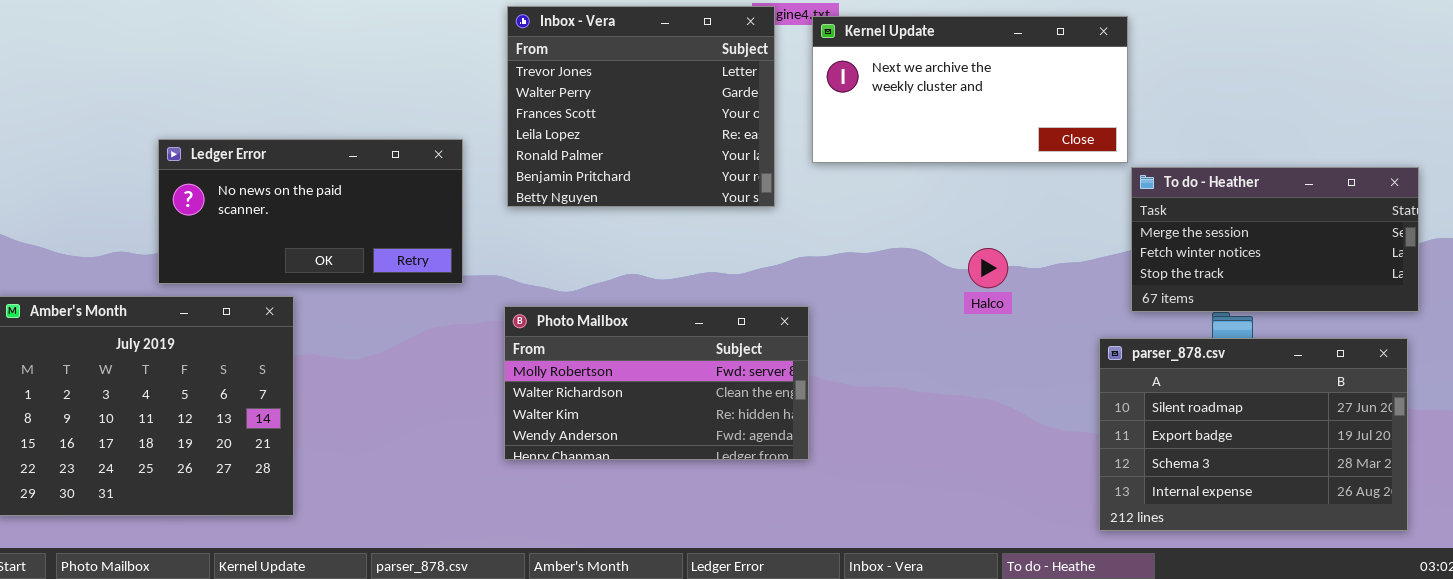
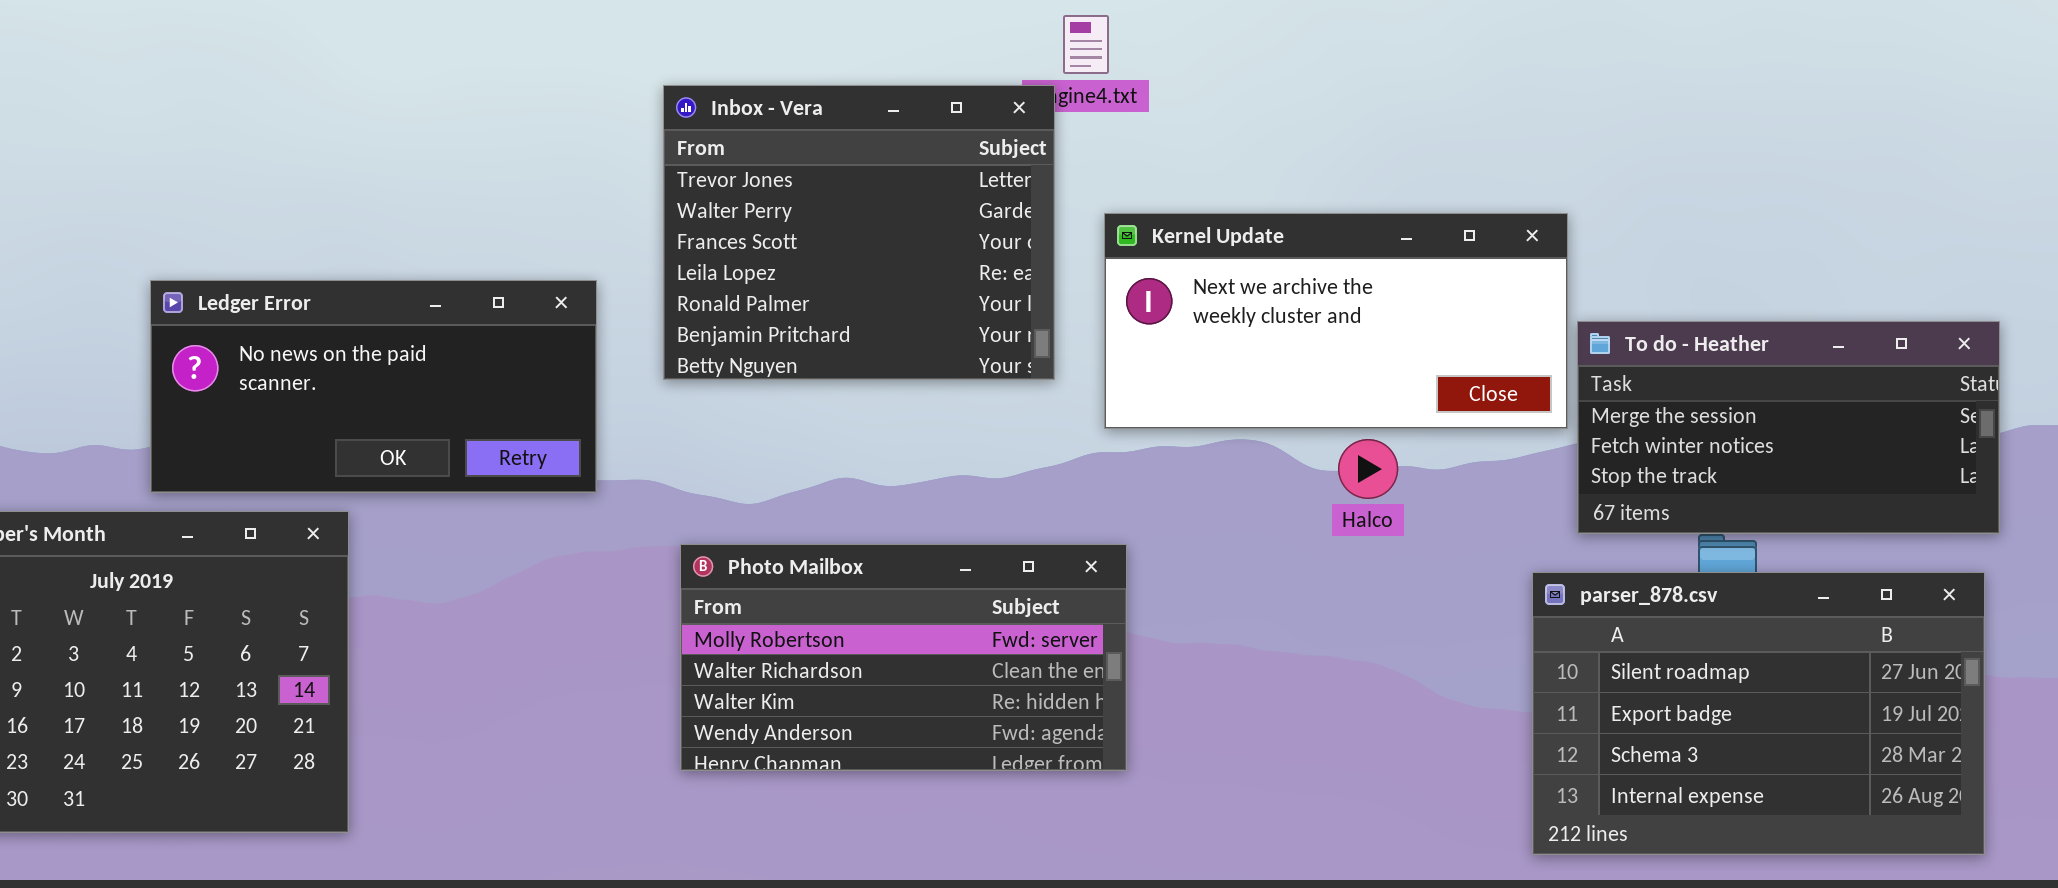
Kernel Update: [812,16,1128,163] -> [1104,213,1568,429], moved
Photo Mailbox: [504,306,809,460] -> [680,544,1127,771], moved

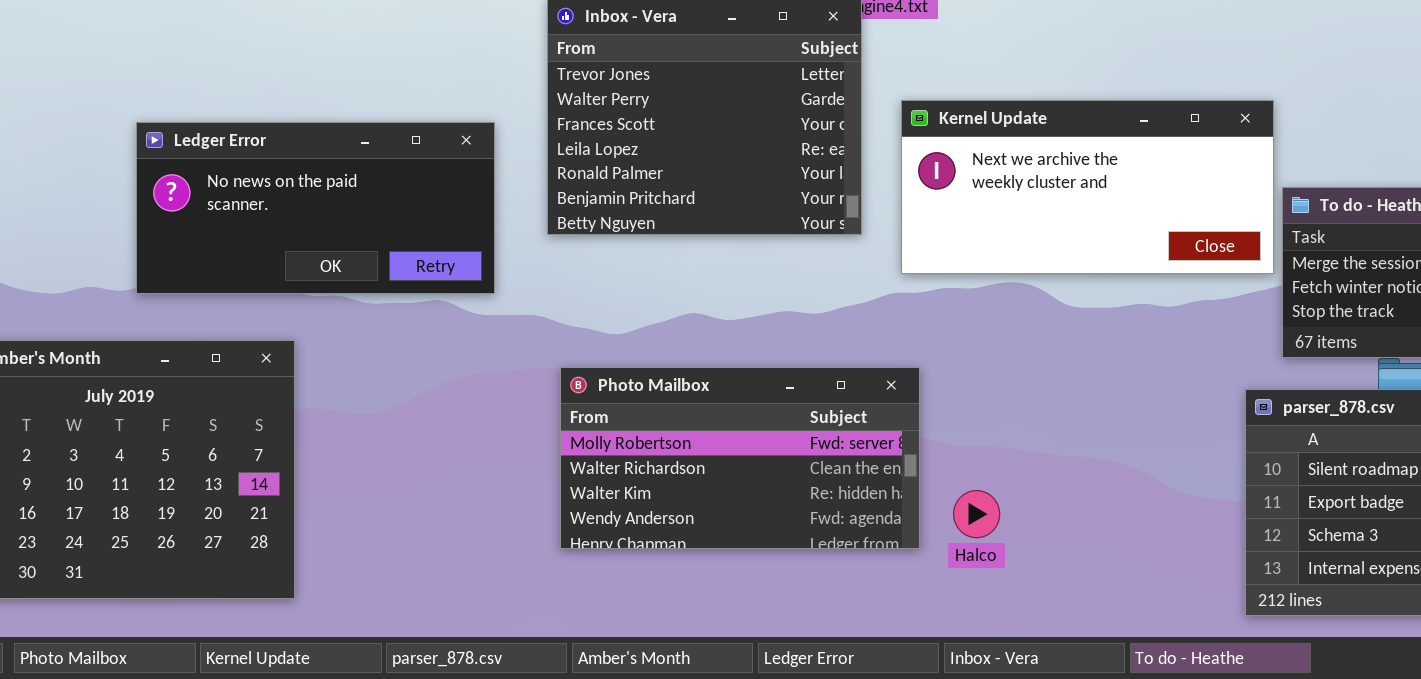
Ledger Error: [150,280,597,493] -> [136,122,495,294], moved
Halco: [1338,439,1398,499] -> [953,490,1000,538], moved

